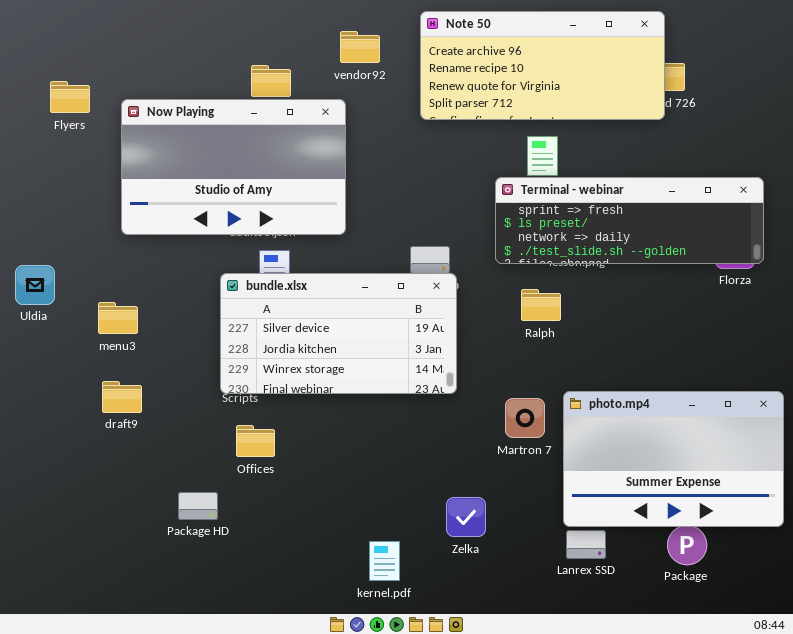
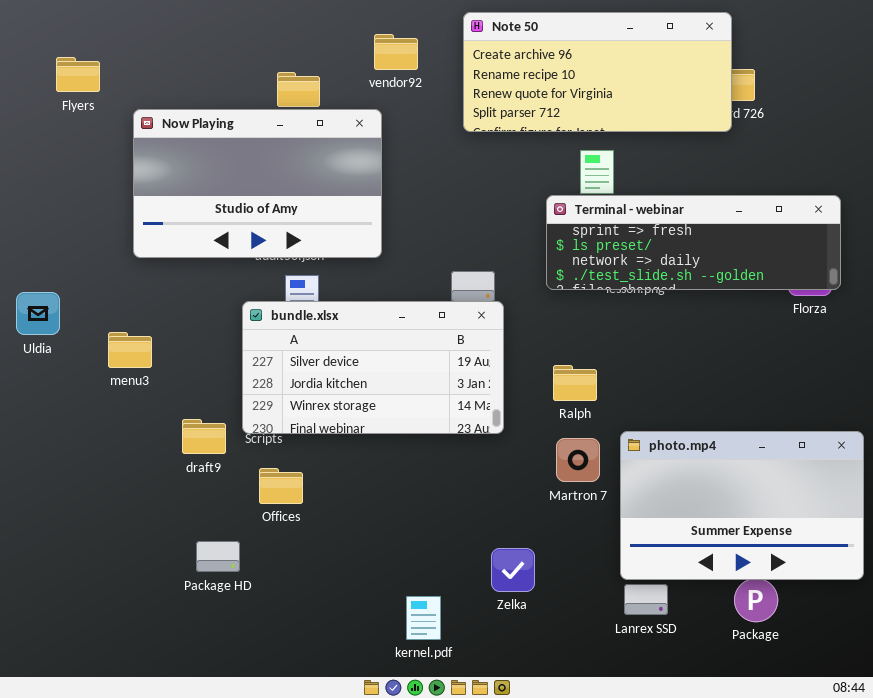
Flyers: [50,81,90,113] -> [56,57,100,92], moved
Ralph: [521,289,561,321] -> [553,365,597,401], moved
draft9: [102,381,142,413] -> [182,419,226,454], moved

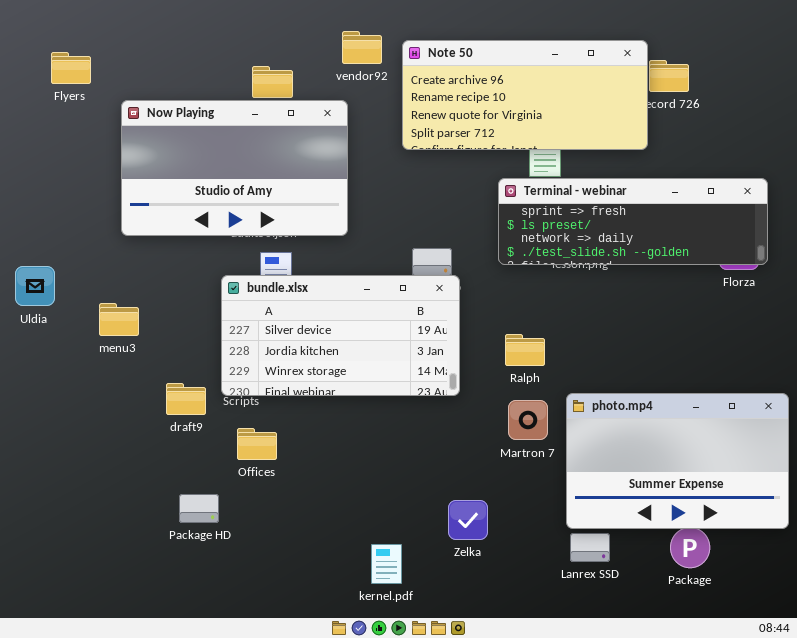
Note 50: [463,12,732,132] -> [402,40,648,150], moved

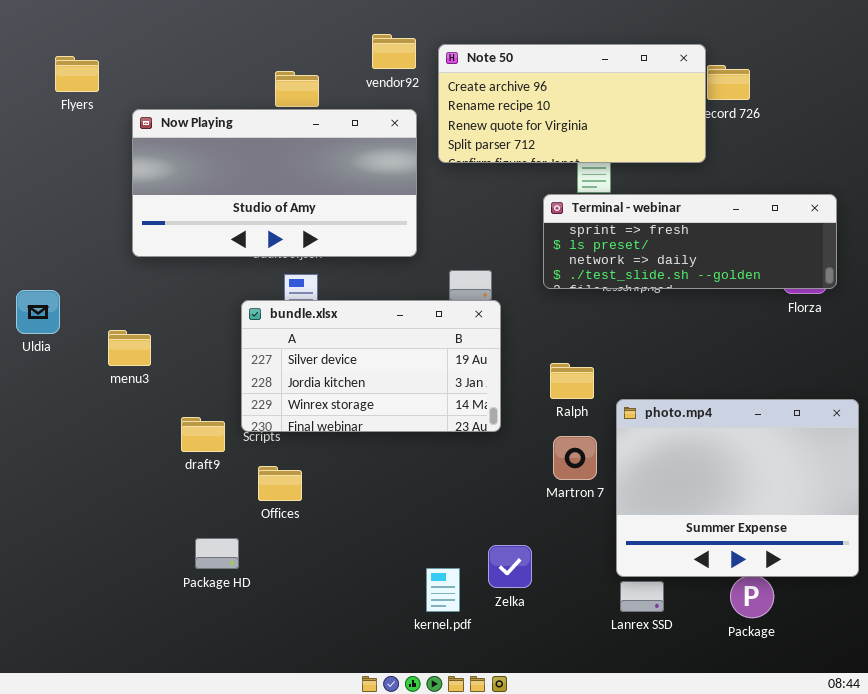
Now Playing: [121,100,348,236] -> [132,109,417,257], resized
photo.mp4: [566,393,789,529] -> [616,399,859,577], resized
kernel.pdf: [371,544,402,584] -> [426,568,460,612], moved

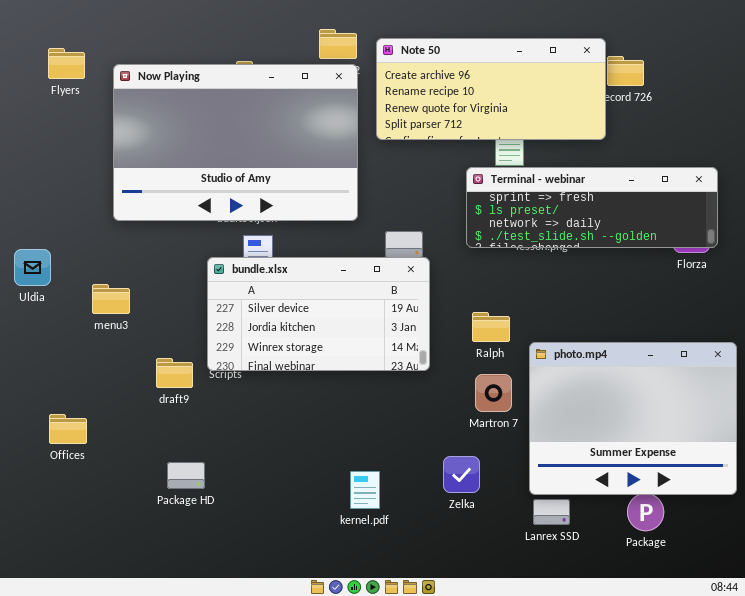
Now Playing: [132,109,417,257] -> [113,64,358,221], resized
Offices: [258,466,302,501] -> [49,414,87,444], moved
Zelka: [488,545,532,588] -> [443,456,480,493], moved
kernel.pdf: [426,568,460,612] -> [350,471,380,509], moved

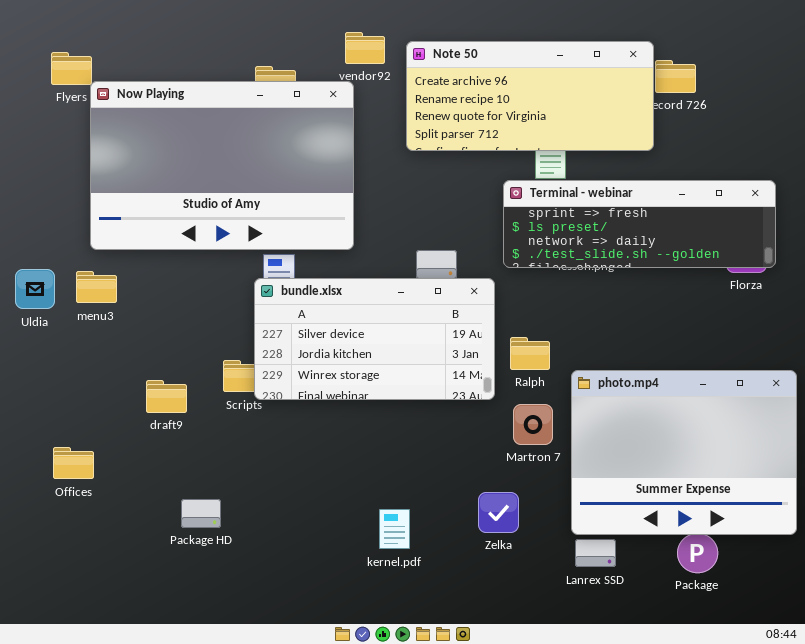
Now Playing: [113,64,358,221] -> [90,81,354,250], moved
bundle.xlsx: [207,257,430,371] -> [254,278,495,400], moved
menu3: [92,284,130,314] -> [76,271,117,303], moved
draft9: [156,358,193,388] -> [146,380,187,413], moved

